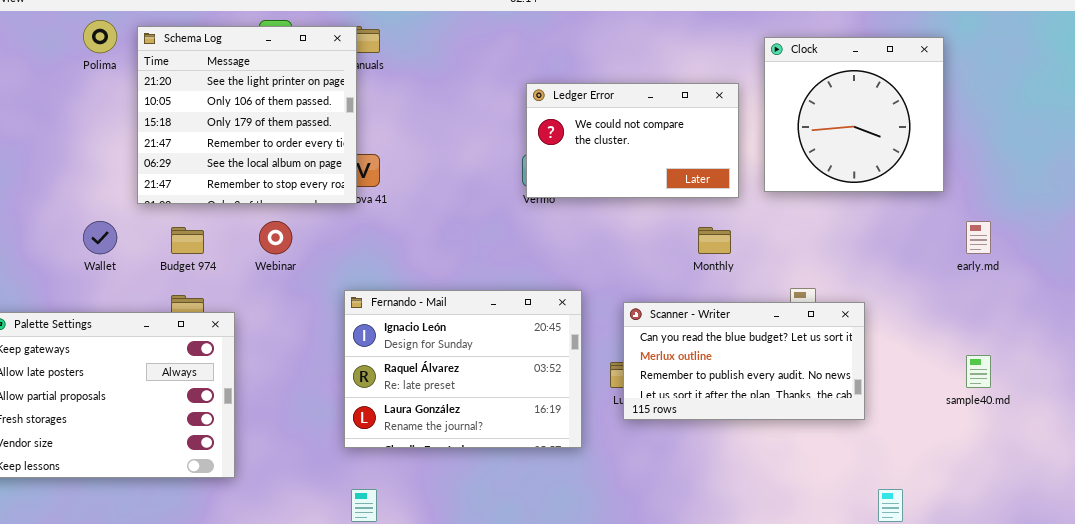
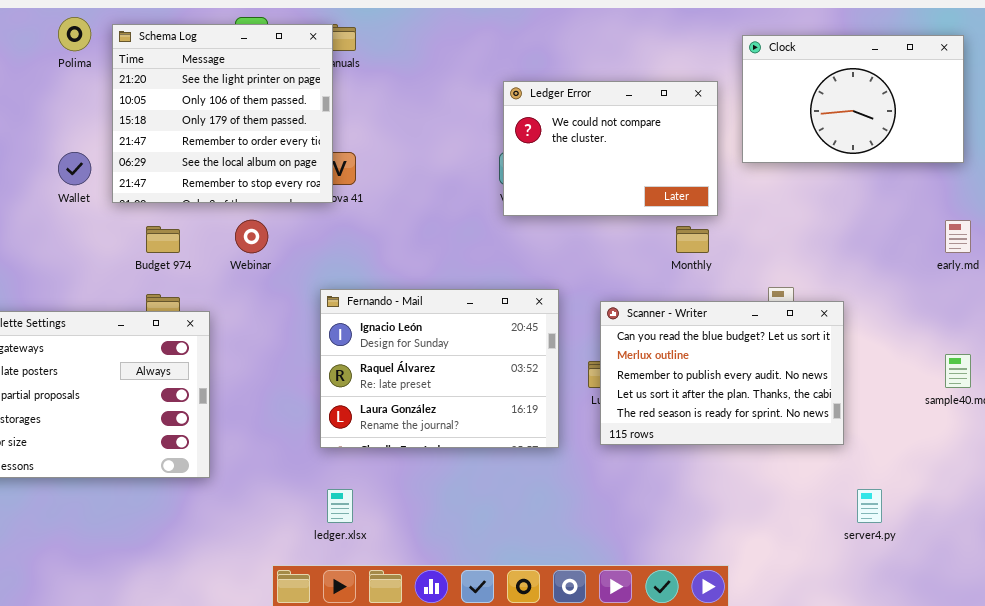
Clock: [764,37,944,192] -> [742,35,964,163], resized
Ledger Error: [526,83,739,198] -> [503,81,718,216], resized
Wallet: [83,221,117,254] -> [58,152,91,185], moved
Scanner - Writer: [623,302,865,420] -> [600,301,844,445], resized

